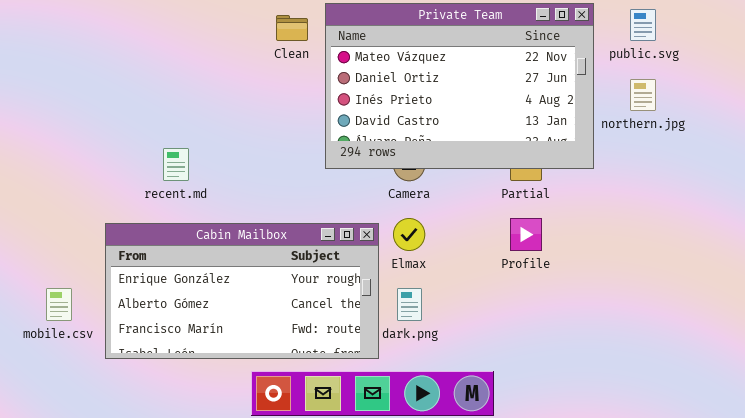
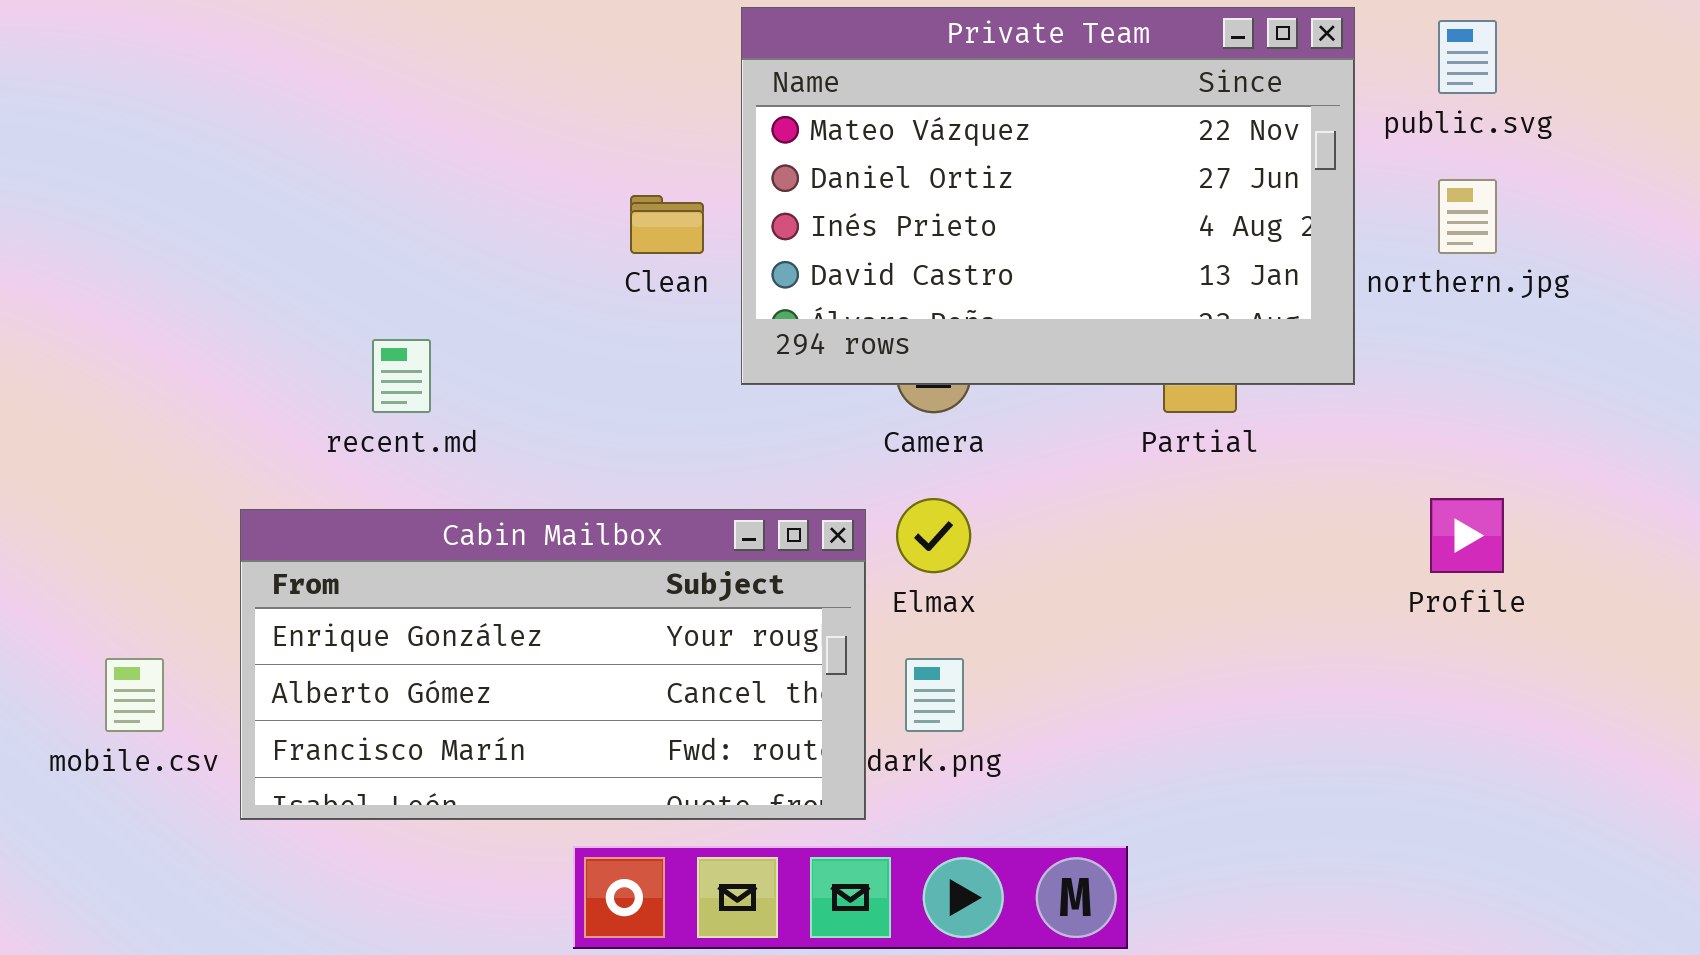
Clean: [276,15,308,41] -> [630,195,704,254], moved
Profile: [510,218,542,251] -> [1430,498,1504,573], moved

